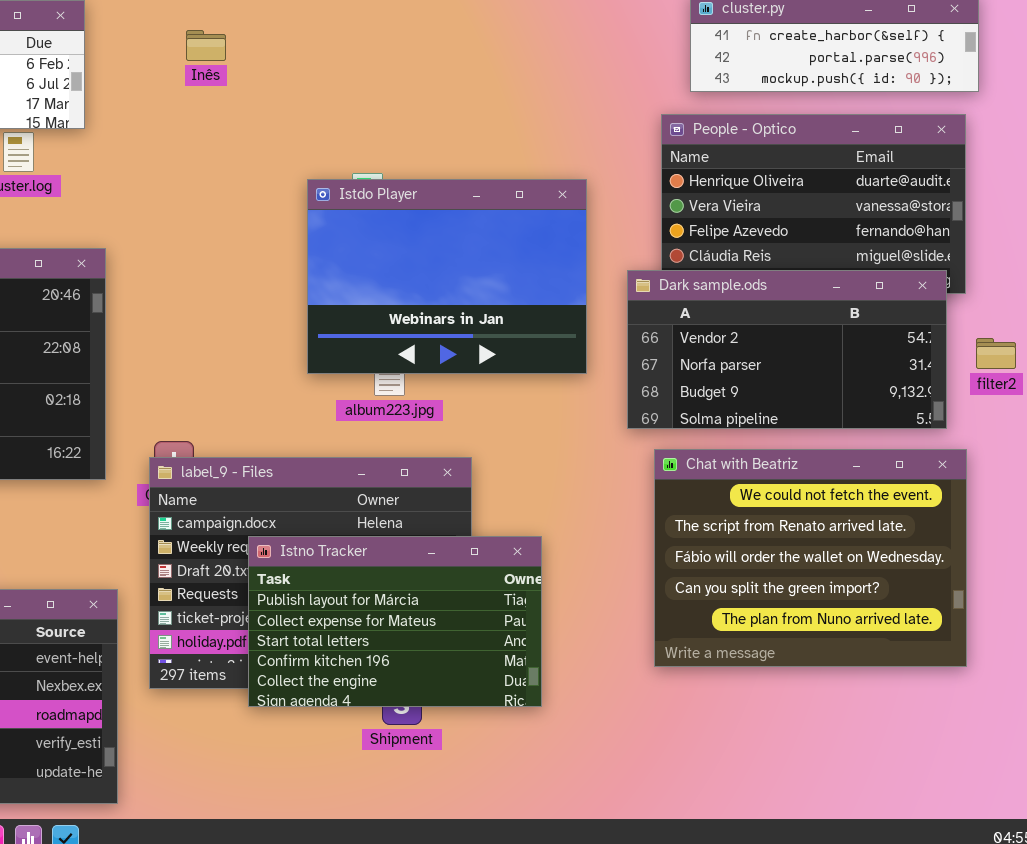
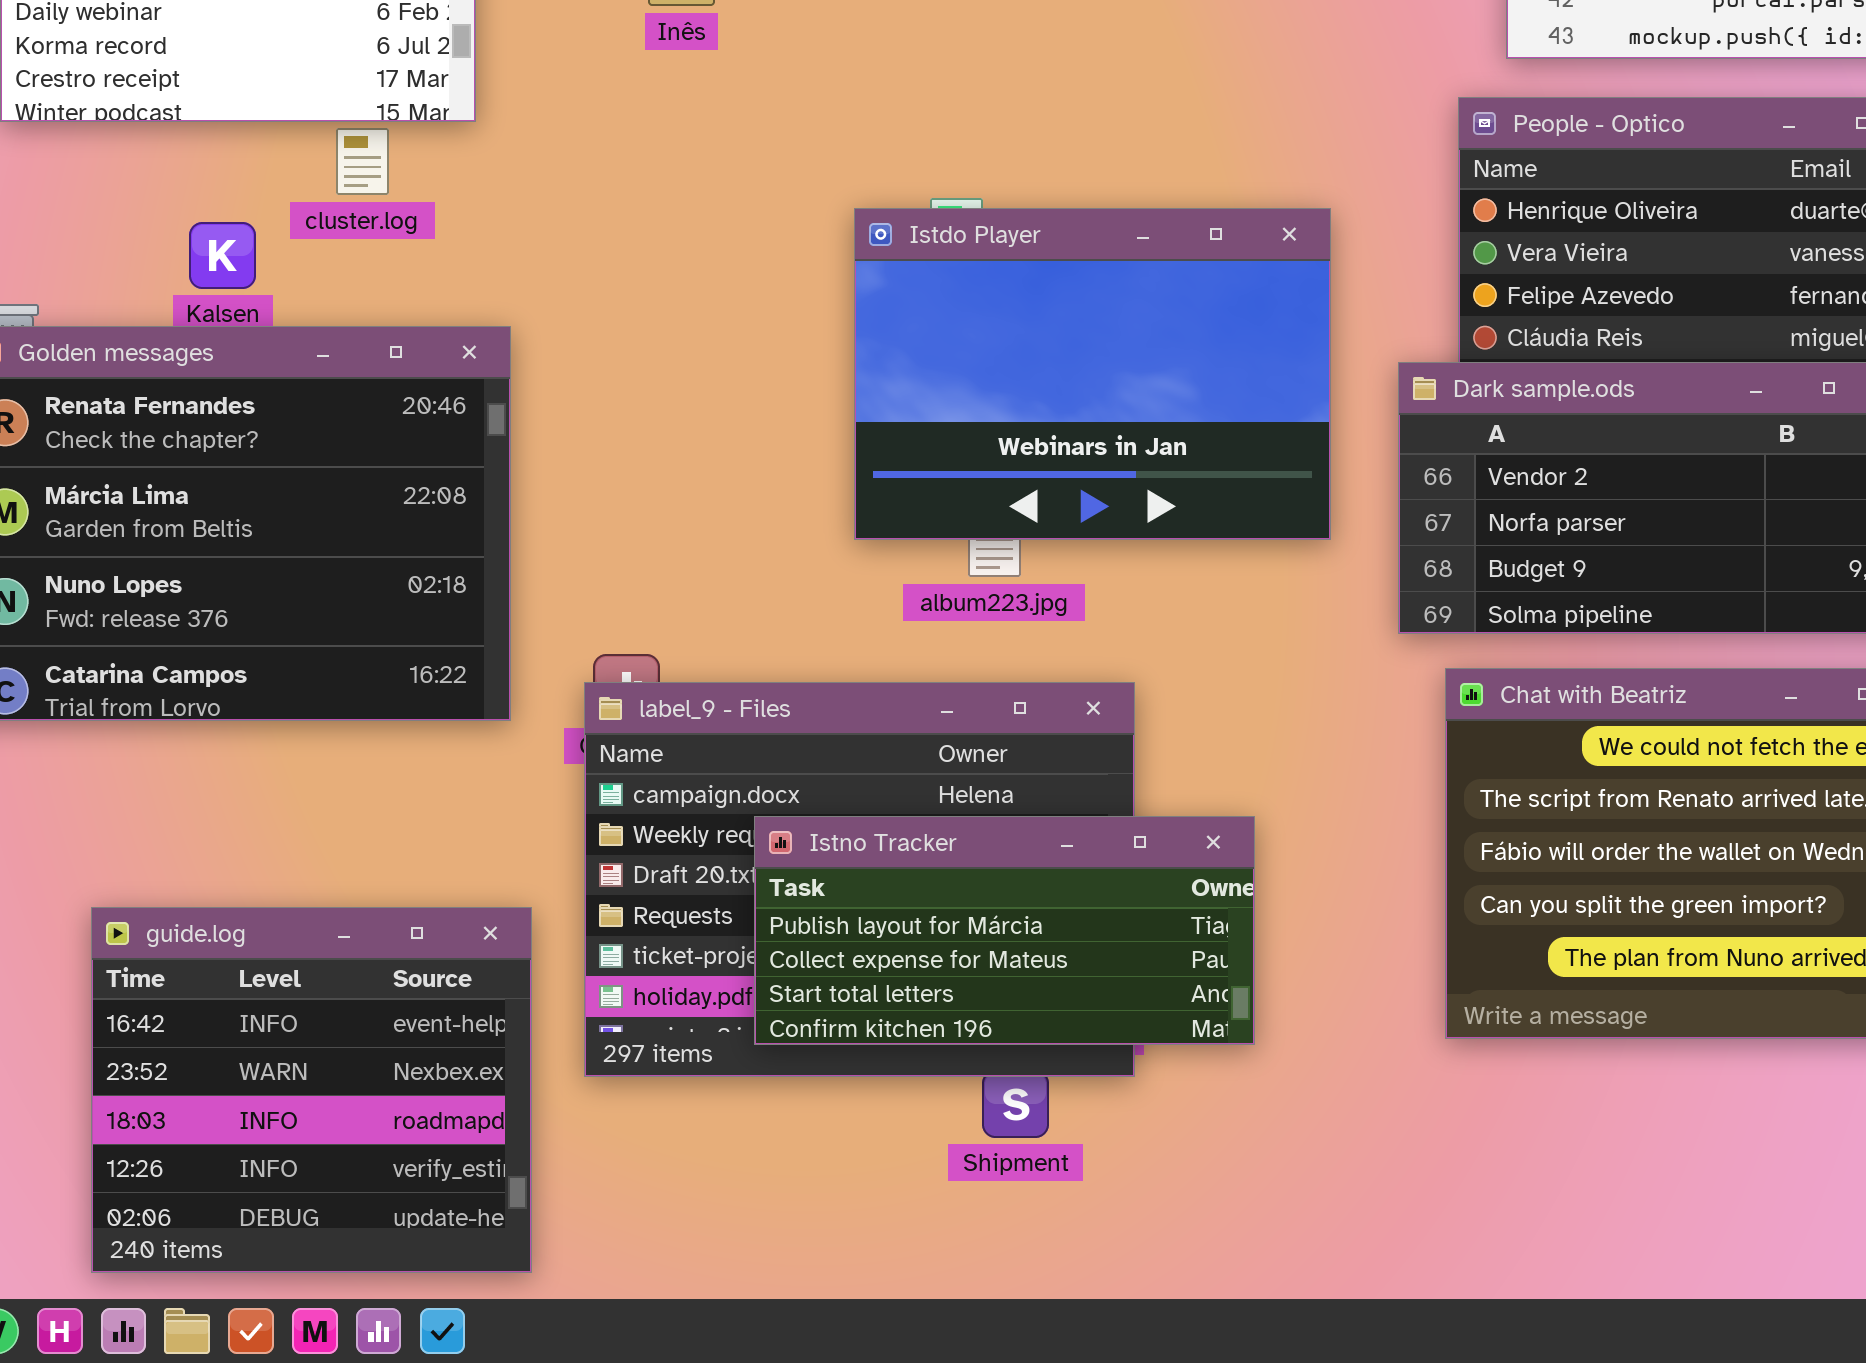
Istno Tracker: [248,536,542,707] -> [754,816,1255,1045], resized

